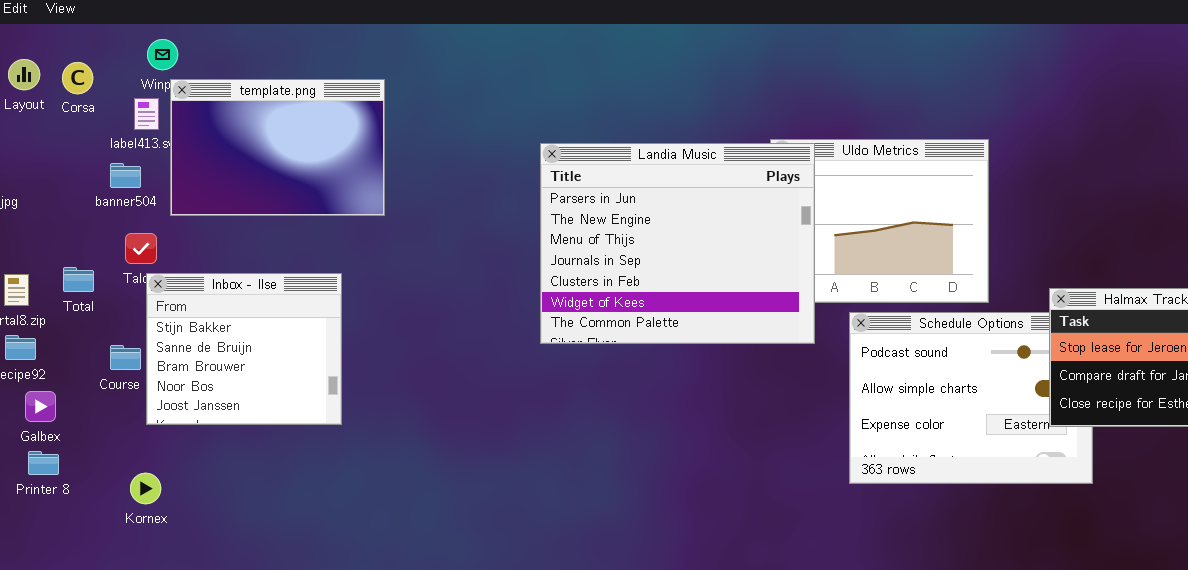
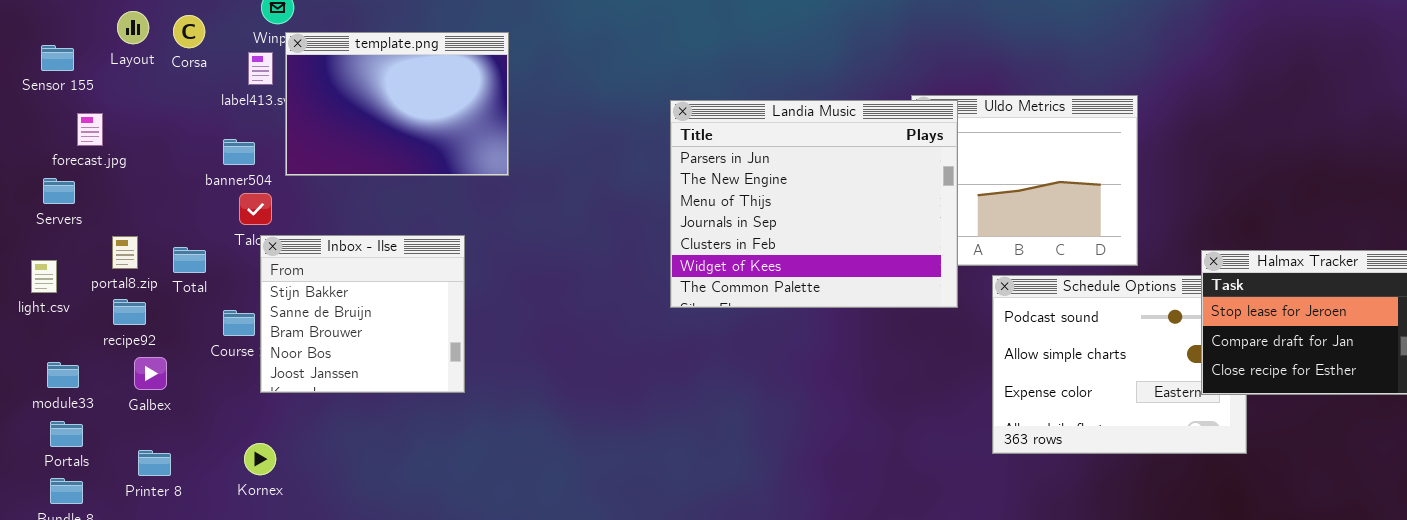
banner504: [110,163,141,188] -> [223,139,255,165], moved
Total: [63,267,94,292] -> [173,247,206,273], moved
Printer 8: [28,451,59,475] -> [138,450,171,476], moved

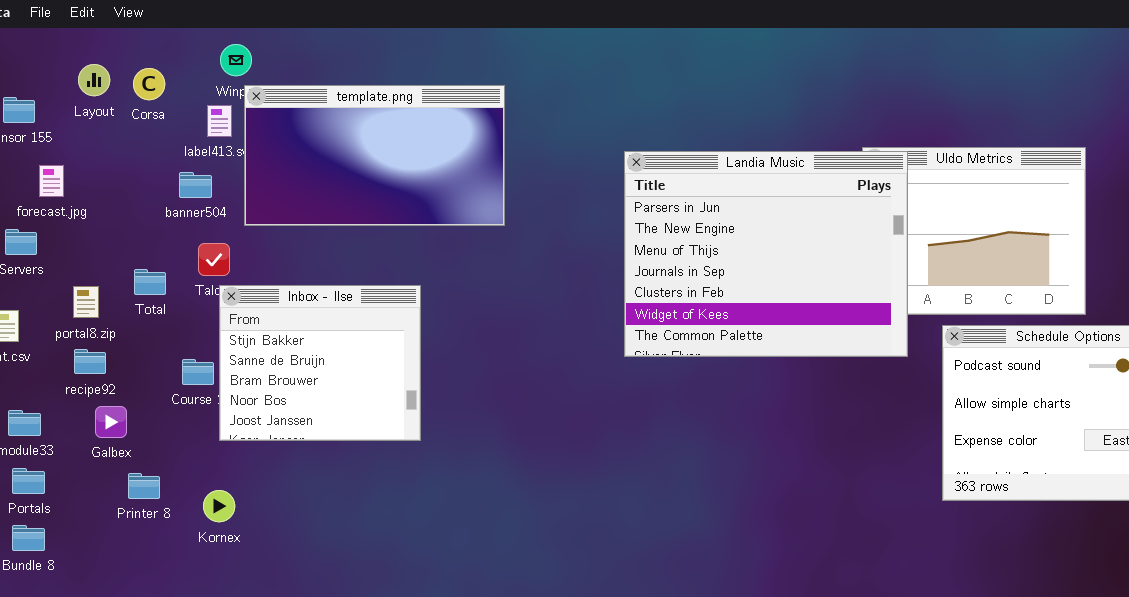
template.png: [285,32,509,176] -> [244,85,505,226], resized
banner504: [223,139,255,165] -> [179,172,212,198], moved
Total: [173,247,206,273] -> [134,269,166,295], moved
Printer 8: [138,450,171,476] -> [128,473,160,499], moved

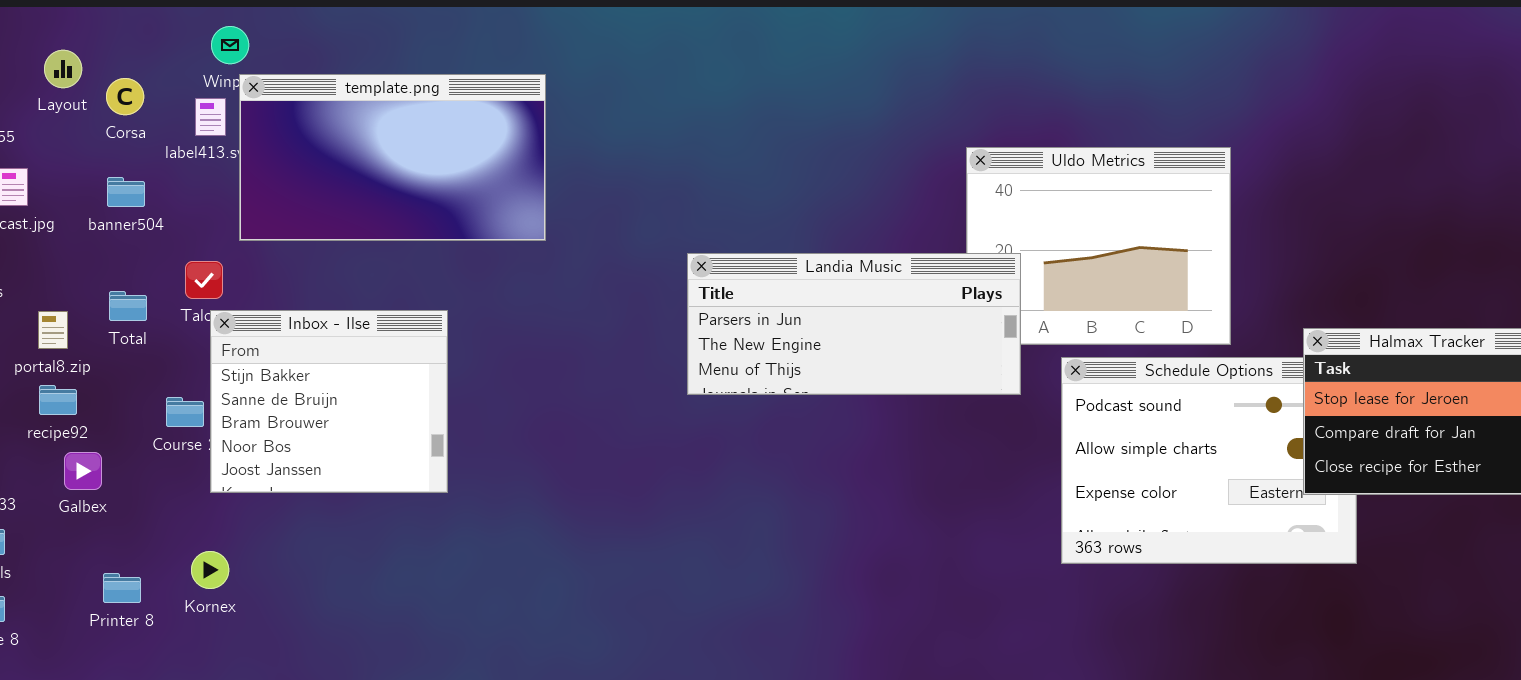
Corsa: [133,68,165,100] -> [106,78,144,115], moved
Landia Music: [624,151,908,357] -> [687,253,1021,395], resized
banner504: [179,172,212,198] -> [107,177,145,207], moved
Printer 8: [128,473,160,499] -> [103,573,141,603], moved

